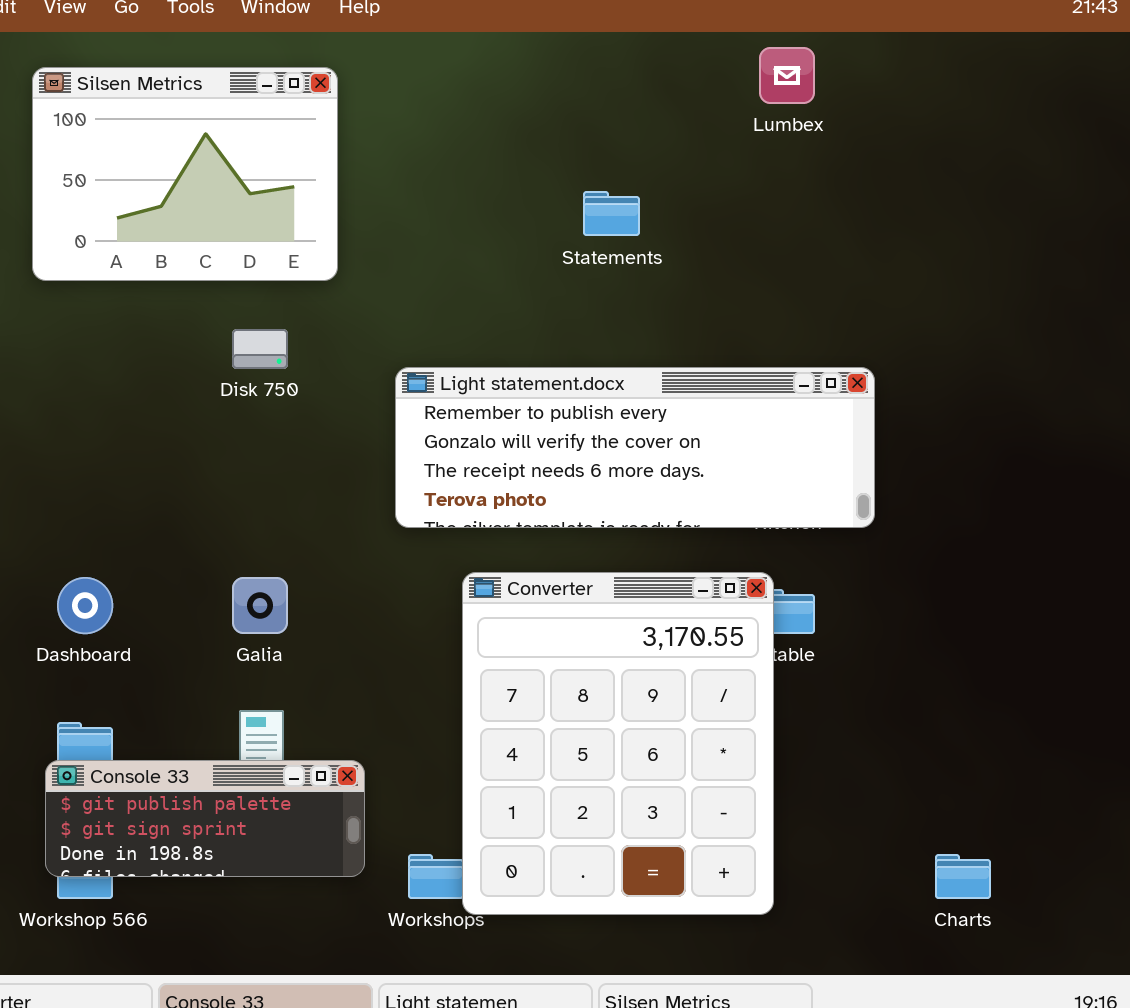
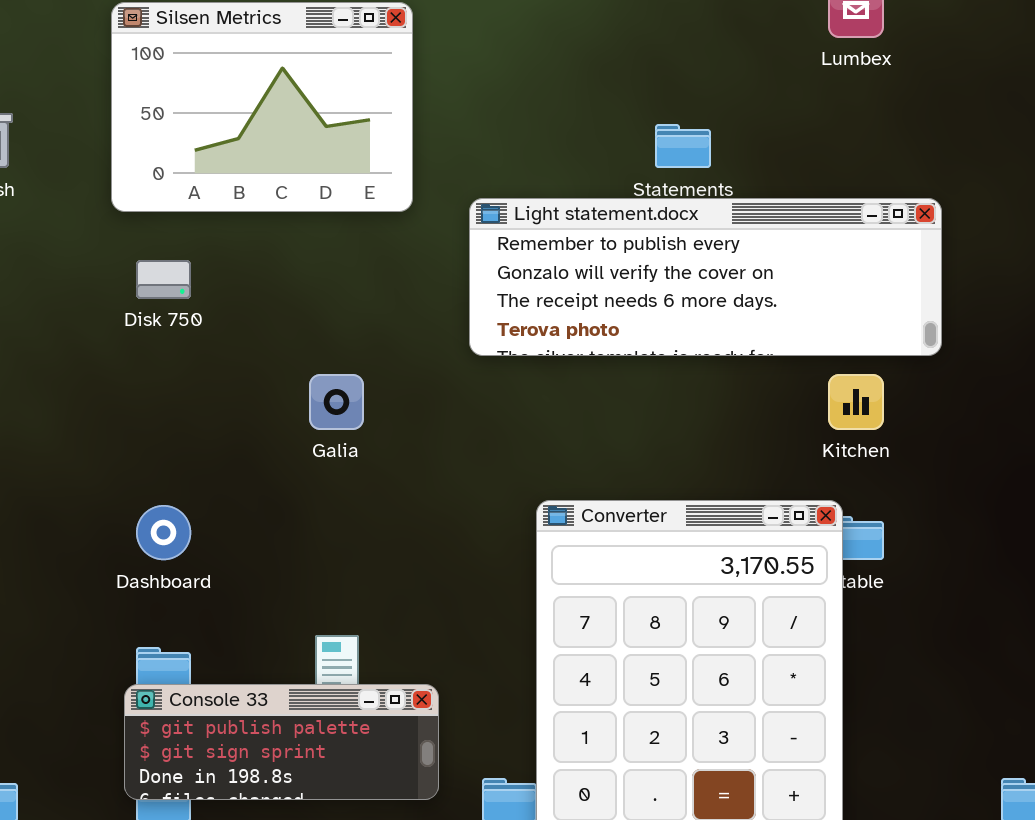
Disk 750: [232,329,288,369] -> [136,260,191,299], moved
Light statement.docx: [395,367,875,528] -> [469,198,942,356], moved
Galia: [232,577,288,634] -> [309,374,364,430], moved

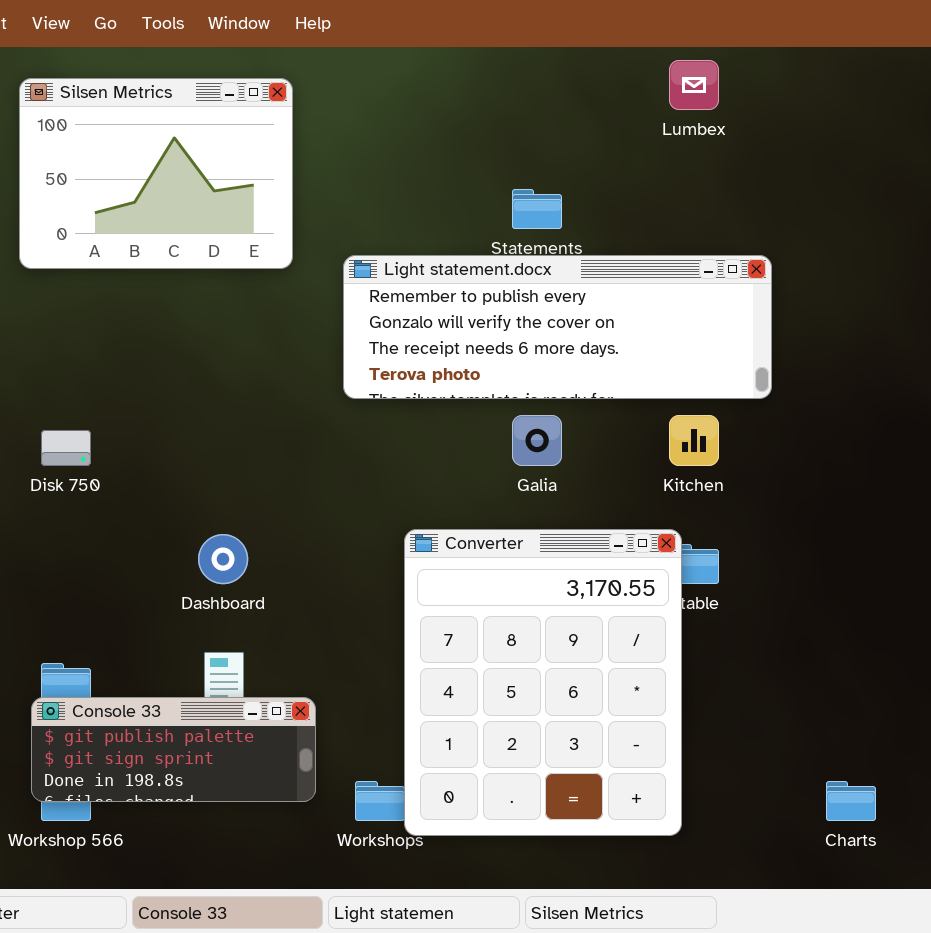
Disk 750: [136,260,191,299] -> [41,430,91,466], moved
Galia: [309,374,364,430] -> [512,415,562,466], moved
Dashboard: [136,505,191,560] -> [198,534,248,584], moved

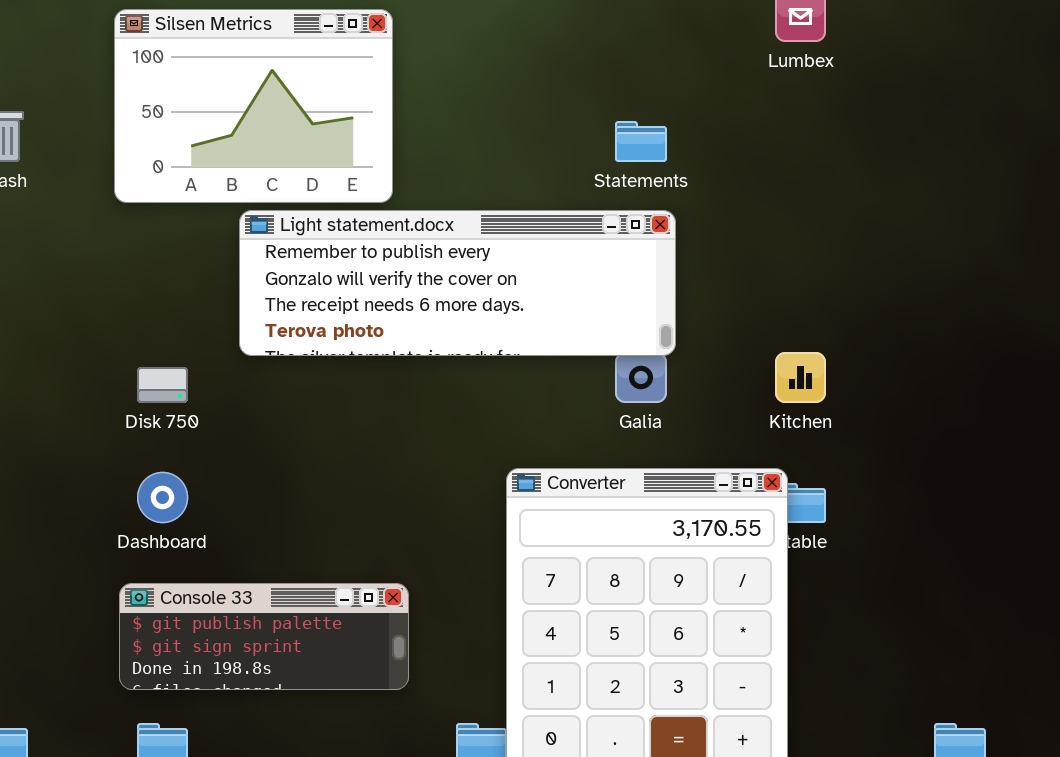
Light statement.docx: [343,255,772,399] -> [239,210,676,356], moved
Dashboard: [198,534,248,584] -> [137,472,188,523], moved
Console 33: [31,697,316,802] -> [119,583,409,690], moved

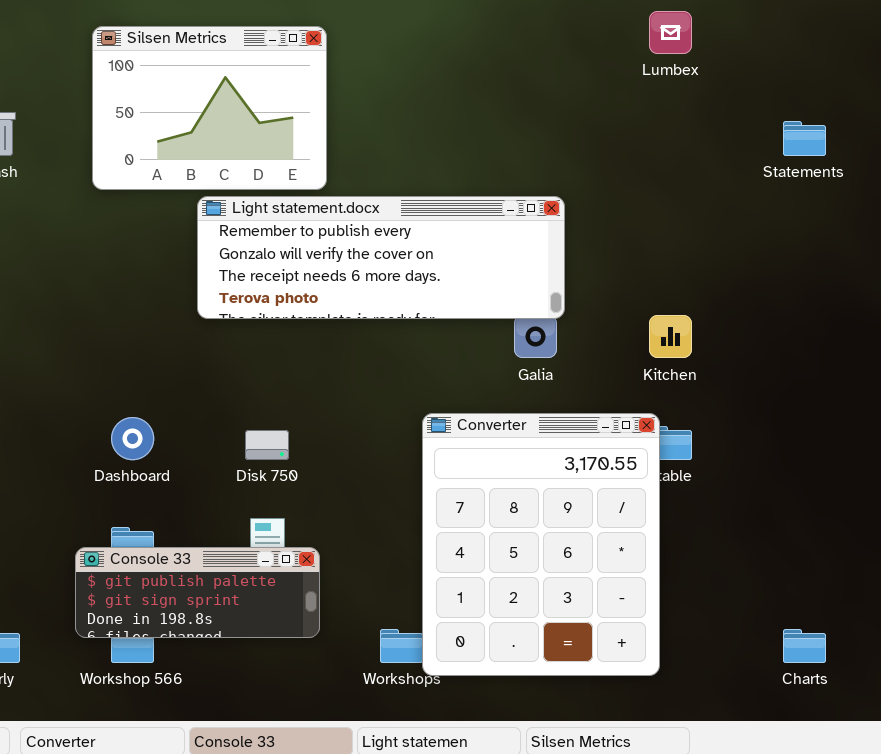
Statements: [615,121,667,162] -> [783,121,826,156], moved
Disk 750: [137,367,188,403] -> [245,430,289,460], moved
Console 33: [119,583,409,690] -> [75,547,320,638], moved

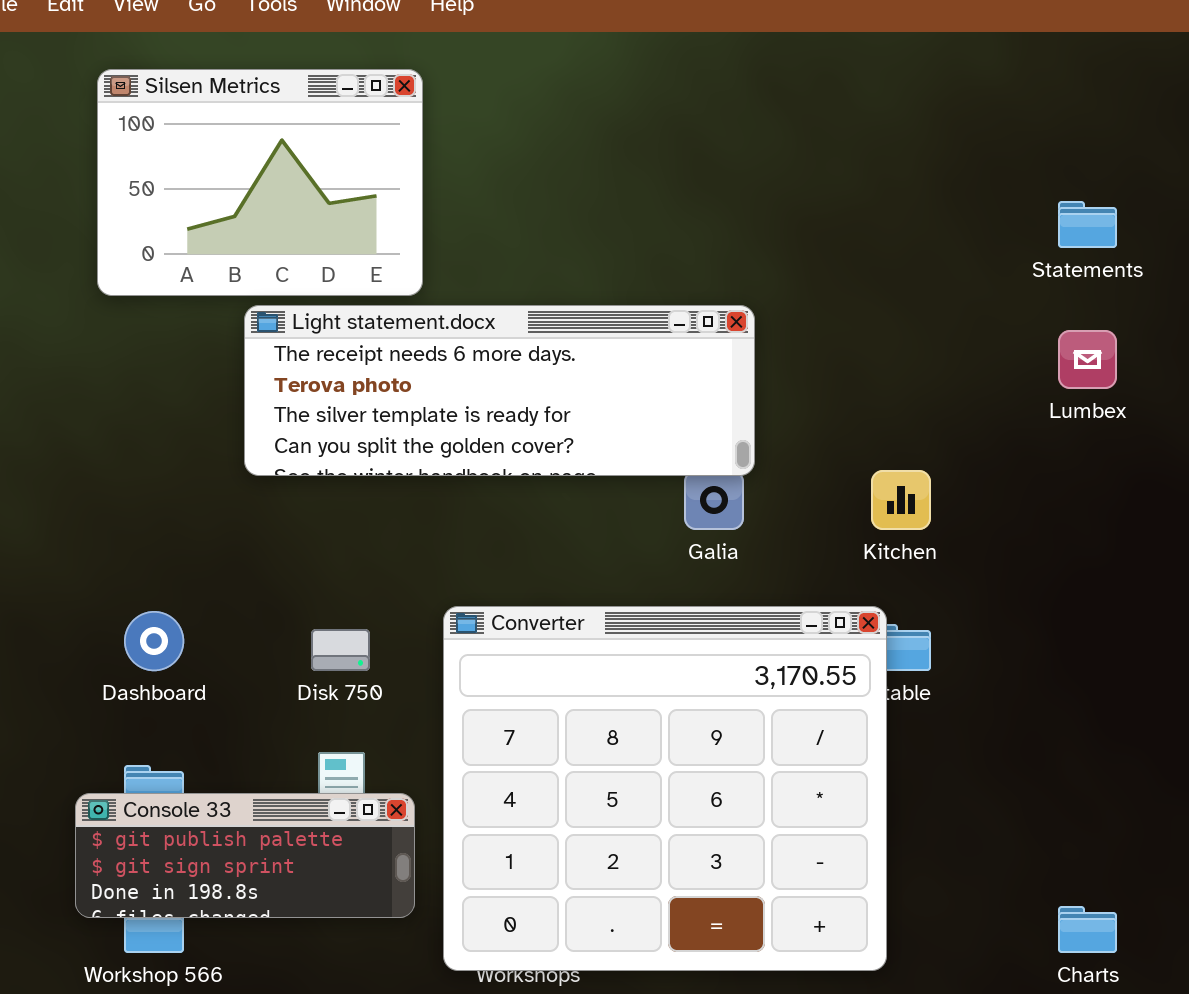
Lumbex: [649,11,692,54] -> [1058,330,1117,389], moved
Light statement.docx: [197,196,565,319] -> [244,305,755,476], scrolled down 2 rows
Converter: [422,413,660,676] -> [443,606,887,971], resized

